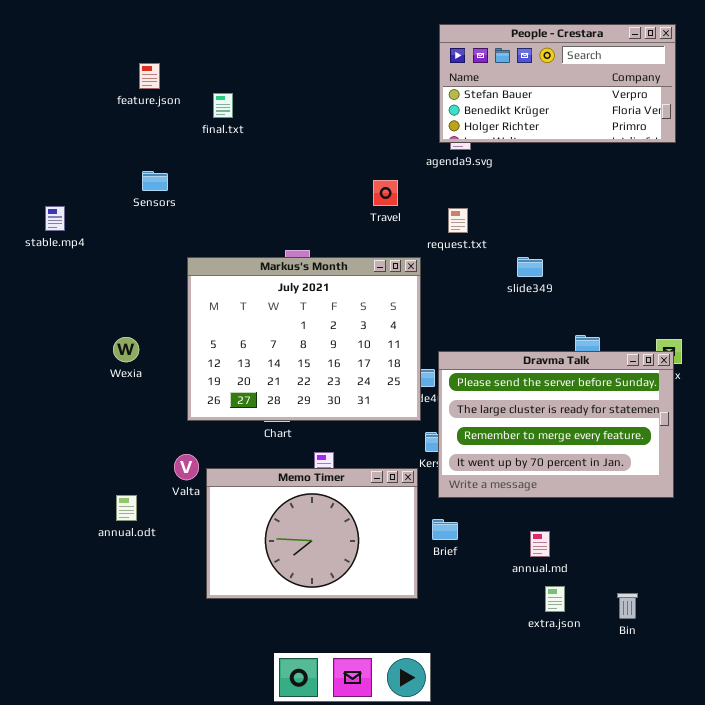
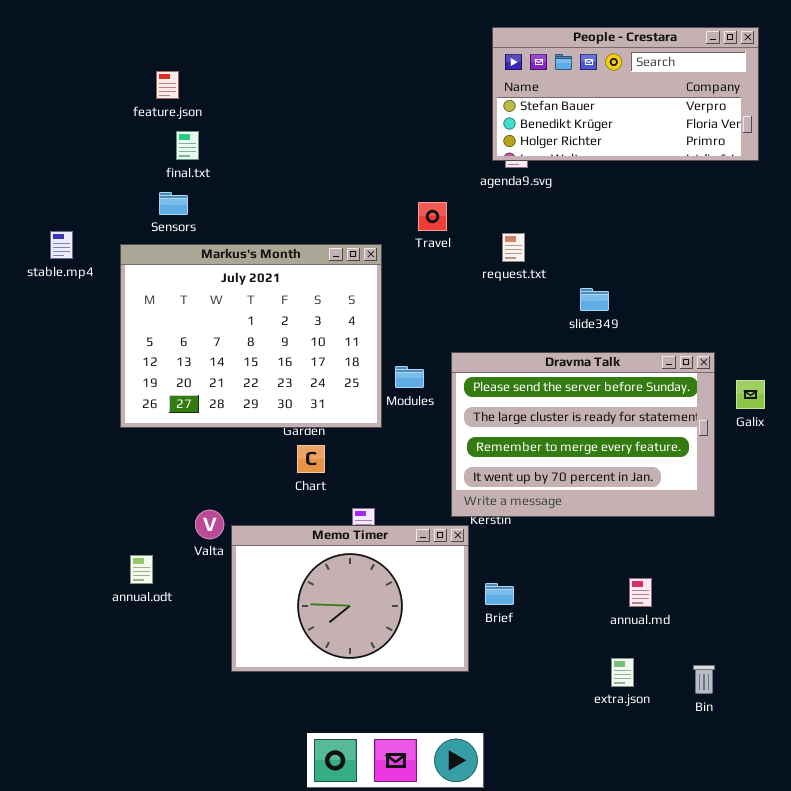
final.txt: [213,93,233,118] -> [176,131,199,160], moved
Markus's Month: [187,257,421,421] -> [120,244,382,428], moved
Dravma Talk: [438,351,674,498] -> [451,352,715,517], moved
annual.md: [530,531,550,557] -> [629,578,652,607], moved

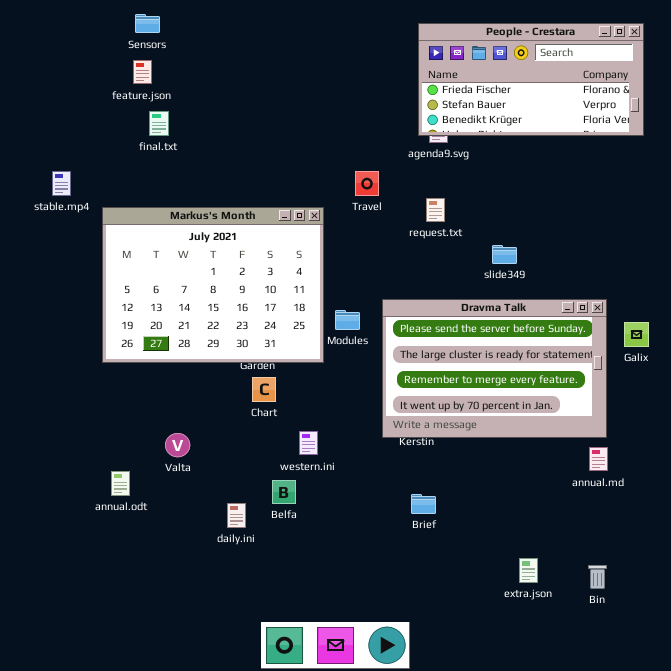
People - Crestara: [492,27,759,161] -> [418,23,644,136], scrolled up 1 row
Sensors: [159,192,188,215] -> [135,14,160,33], moved
stable.mp4: [50,231,73,259] -> [52,171,71,196], moved
Memo Timer: [231,525,469,672] -> none, closed
annual.md: [629,578,652,607] -> [589,447,608,471], moved

